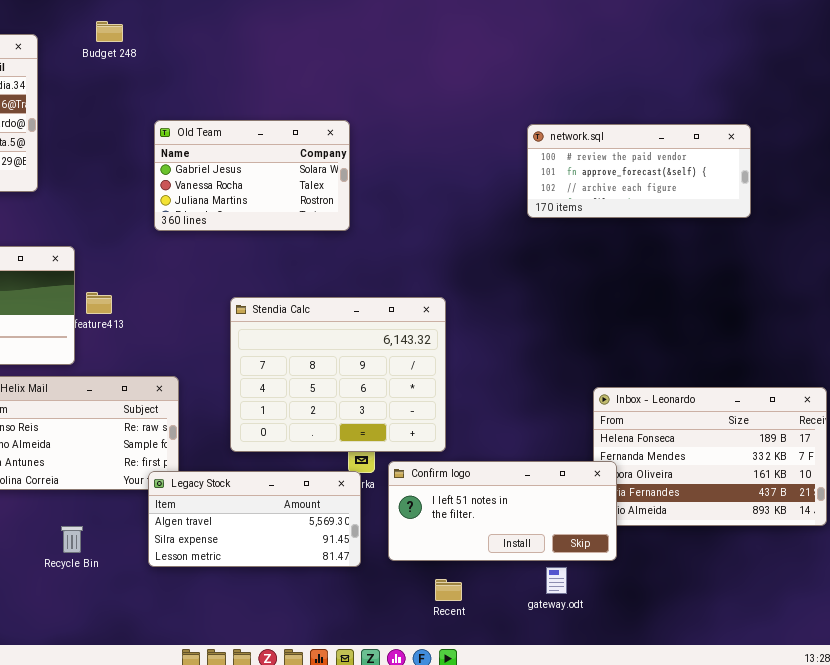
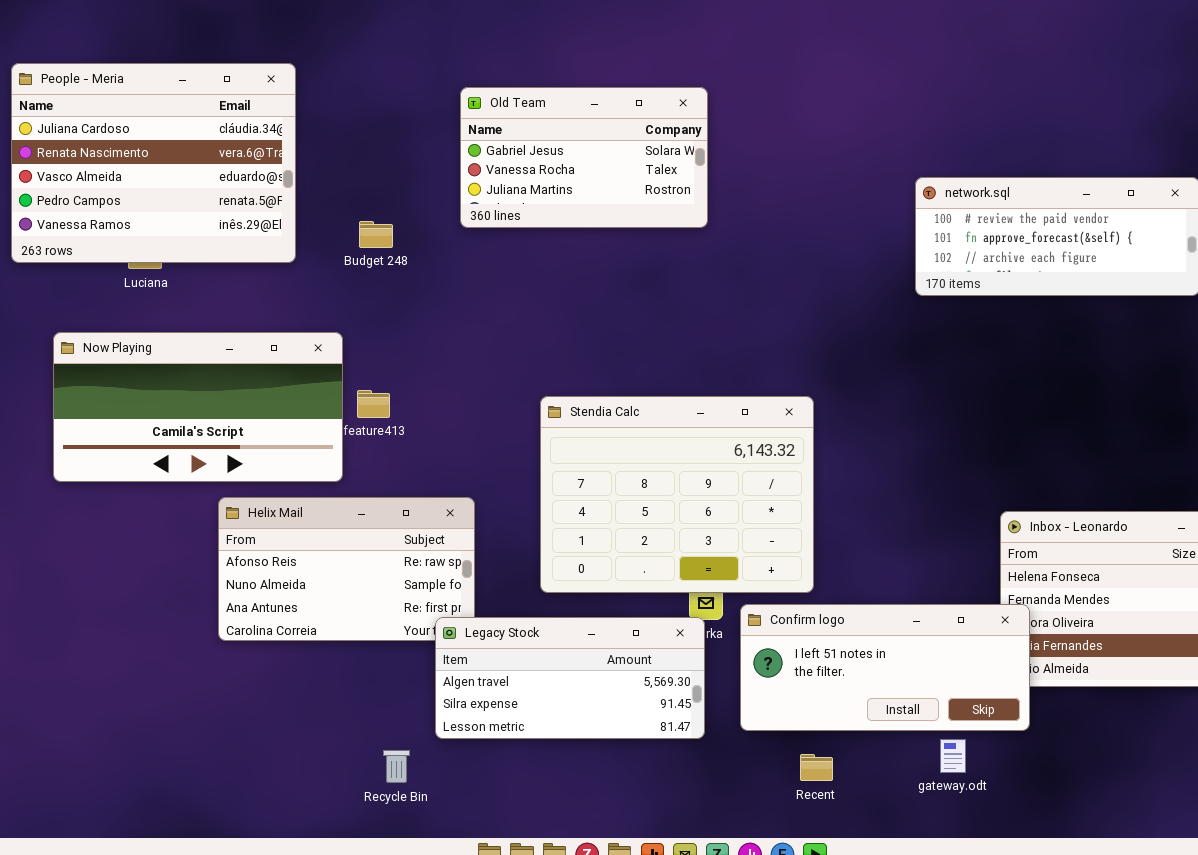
Budget 248: [96,21,123,42] -> [359,221,393,248], moved
Old Team: [154,120,350,231] -> [460,87,708,228], moved
Recycle Bin: [61,526,83,553] -> [383,750,410,783], moved

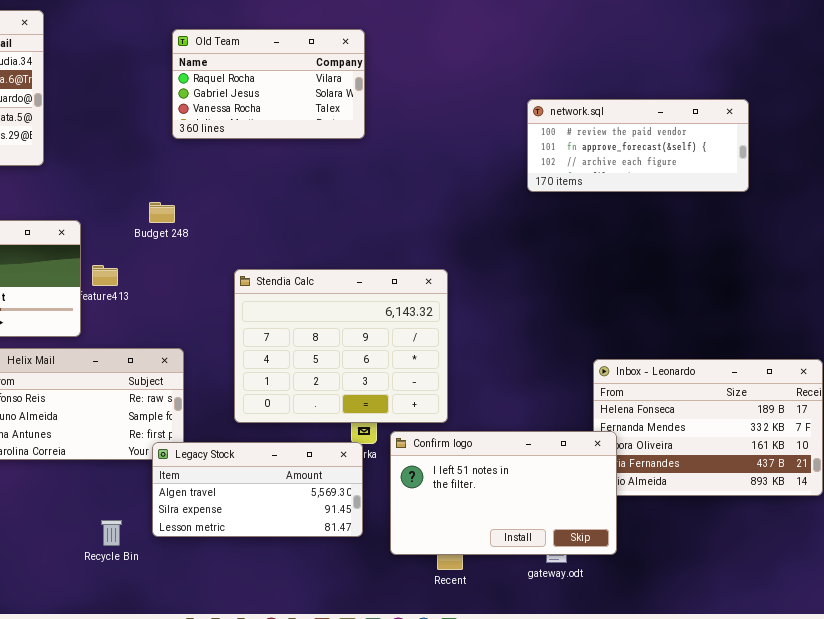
Old Team: [460,87,708,228] -> [172,29,365,139], scrolled up 1 row
Budget 248: [359,221,393,248] -> [149,202,175,223], moved
Confirm logo: [740,604,1030,731] -> [390,431,617,555], resized
Recycle Bin: [383,750,410,783] -> [101,520,122,546], moved

